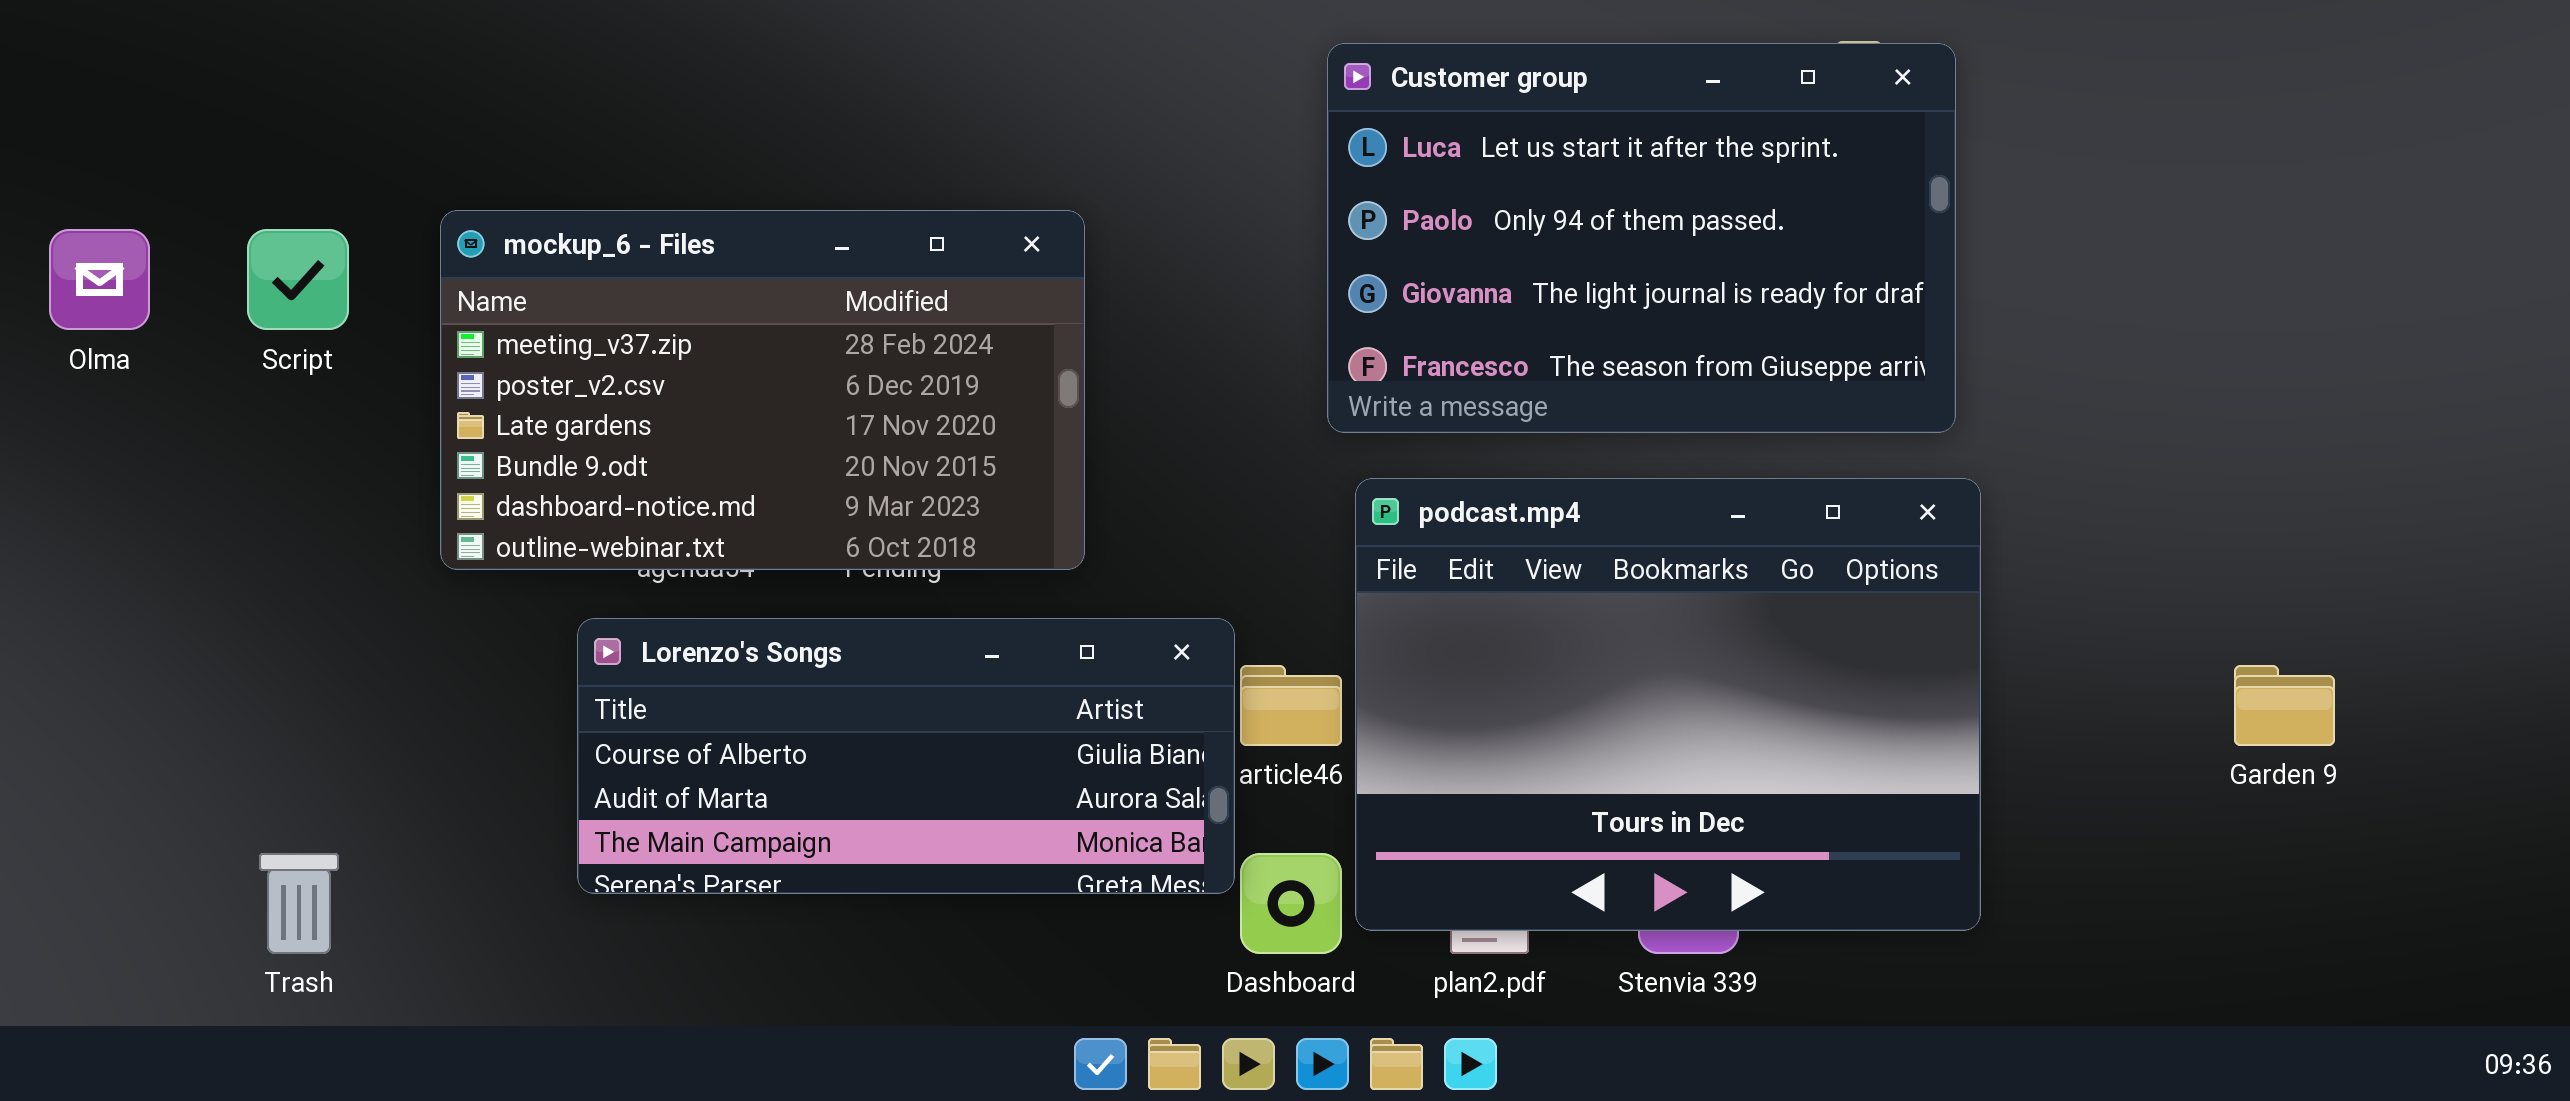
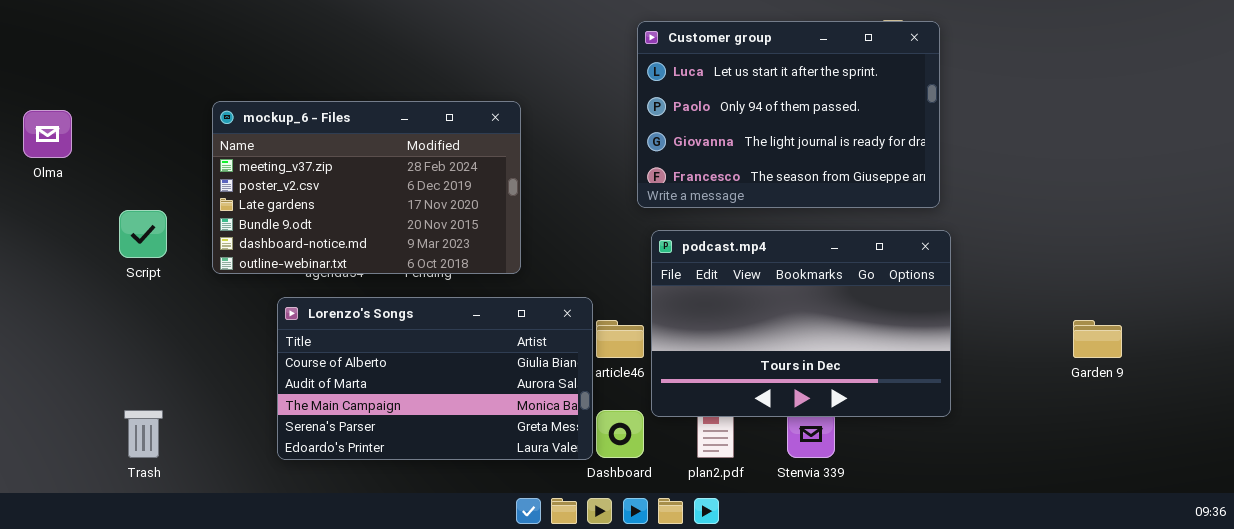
Script: [247,229,349,330] -> [119,210,167,258], moved
podcast.mp4: [1355,478,1981,931] -> [651,230,951,417], resized
Lorenzo's Songs: [577,618,1235,894] -> [277,297,593,460], resized

